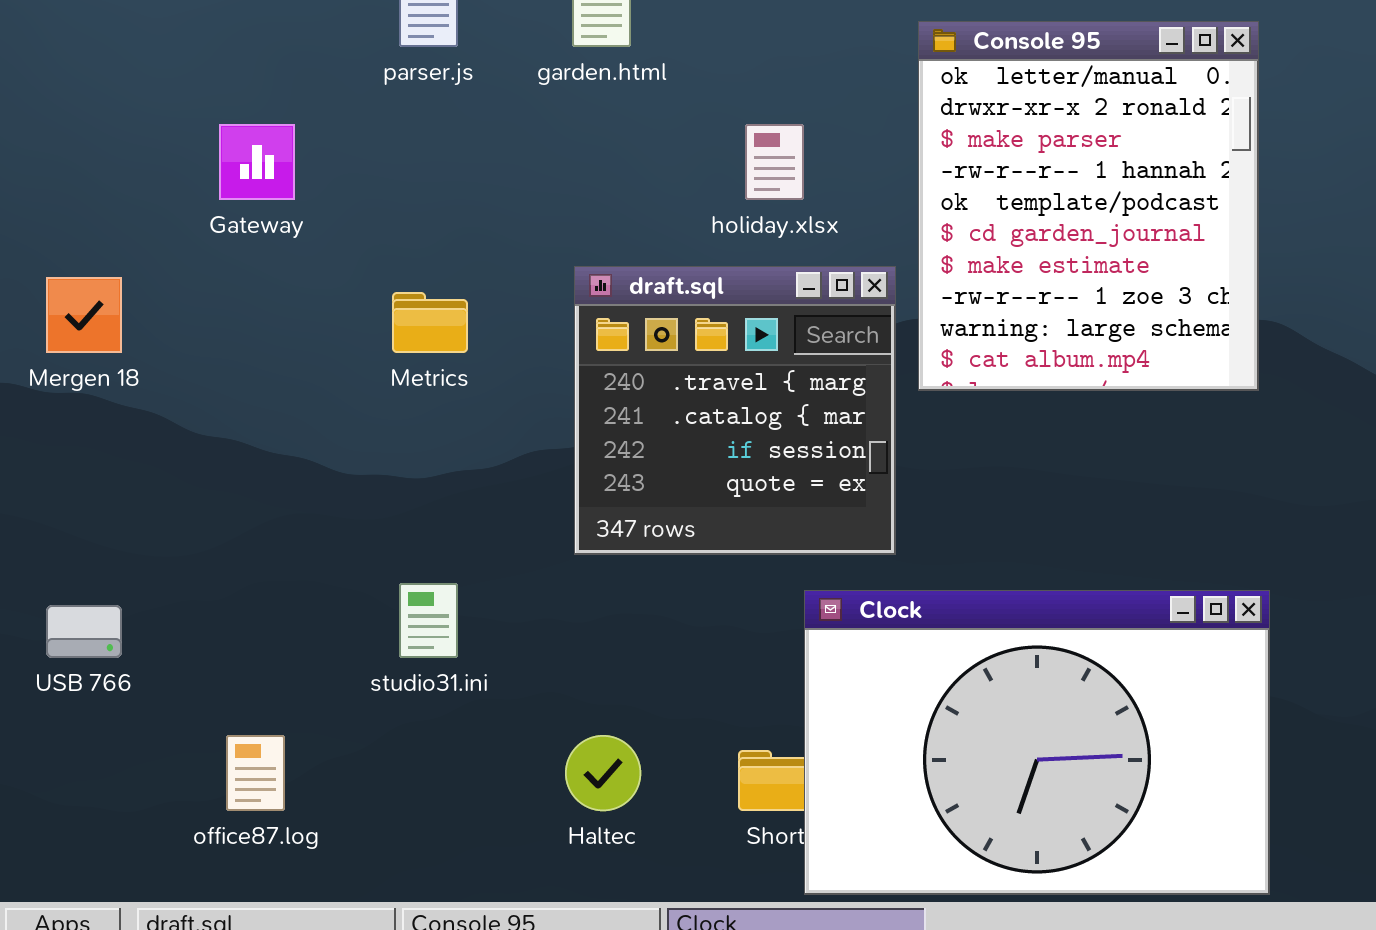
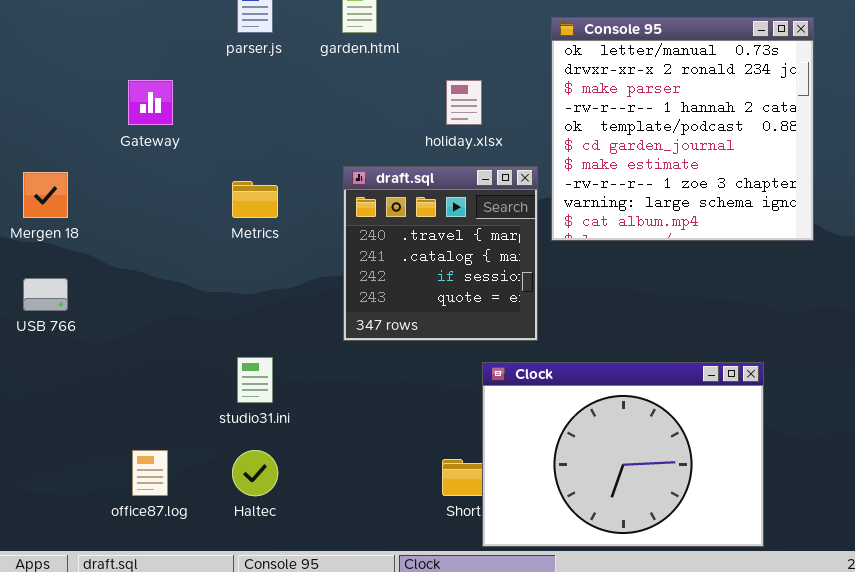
Console 95: [918,21,1259,391] -> [551,17,814,241], resized
USB 766: [46,605,122,658] -> [23,278,68,311], moved
Haltec: [565,735,641,811] -> [232,450,278,496], moved

